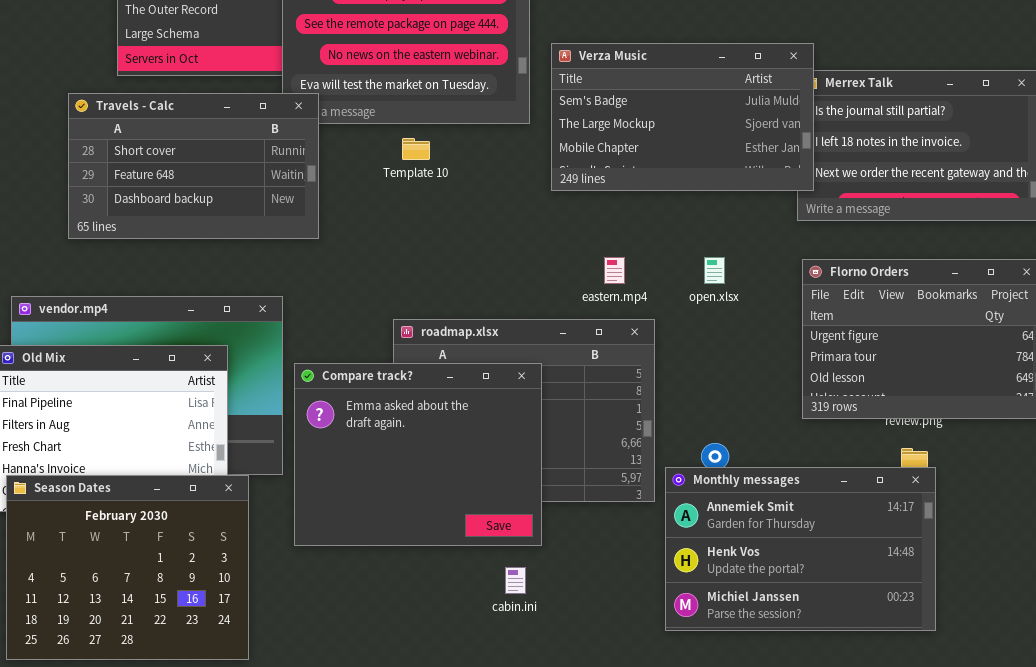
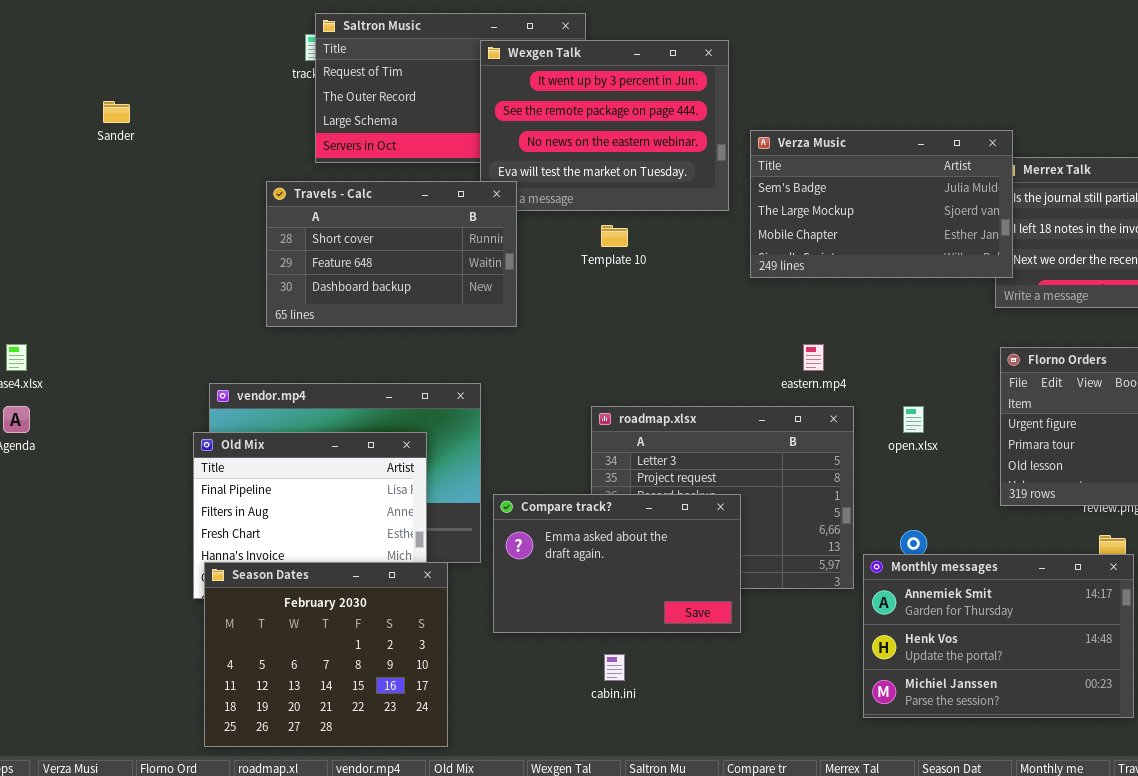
open.xlsx: [704,257,725,284] -> [903,406,924,433], moved
Compare track?: [294,363,542,546] -> [493,494,741,633], resized
cabin.ini: [505,567,526,594] -> [604,654,625,681], moved

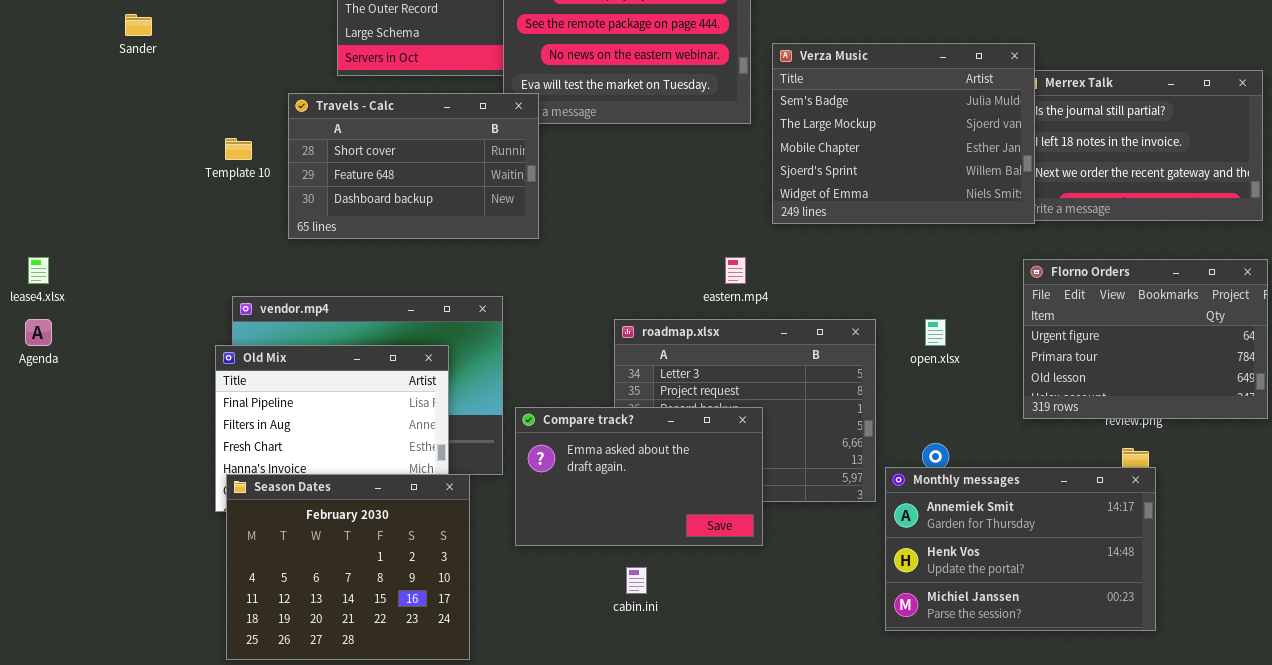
Verza Music: [750,130,1013,278] -> [772,43,1035,224], resized
Template 10: [601,225,628,247] -> [225,138,252,160], moved
eastern.mp4: [803,344,824,371] -> [725,257,746,284], moved

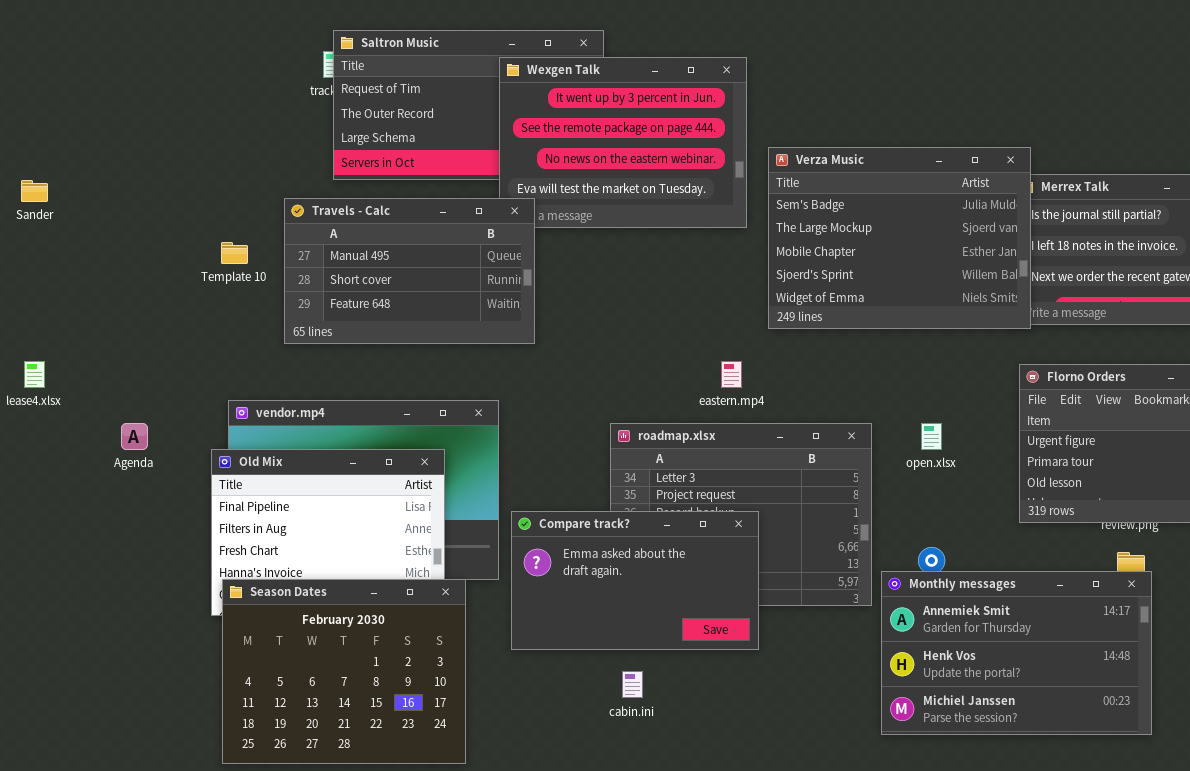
Sander: [125,14,152,36] -> [21,180,48,202], moved
Travels - Calc: [288,93,539,239] -> [284,198,535,344], scrolled up 1 row
Agenda: [25,319,52,346] -> [121,423,148,450], moved

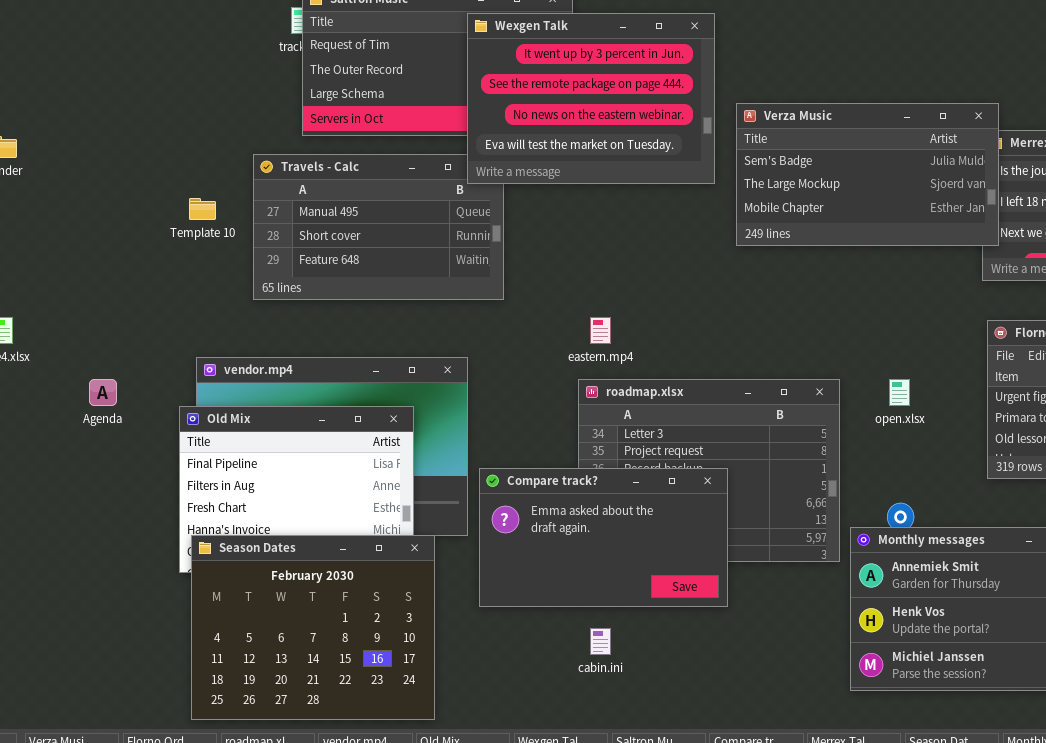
Wexgen Talk: [499,57,747,228] -> [467,13,715,184], raised
Verza Music: [768,147,1031,329] -> [736,103,999,246], resized
eastern.mp4: [721,361,742,388] -> [590,317,611,344], moved

